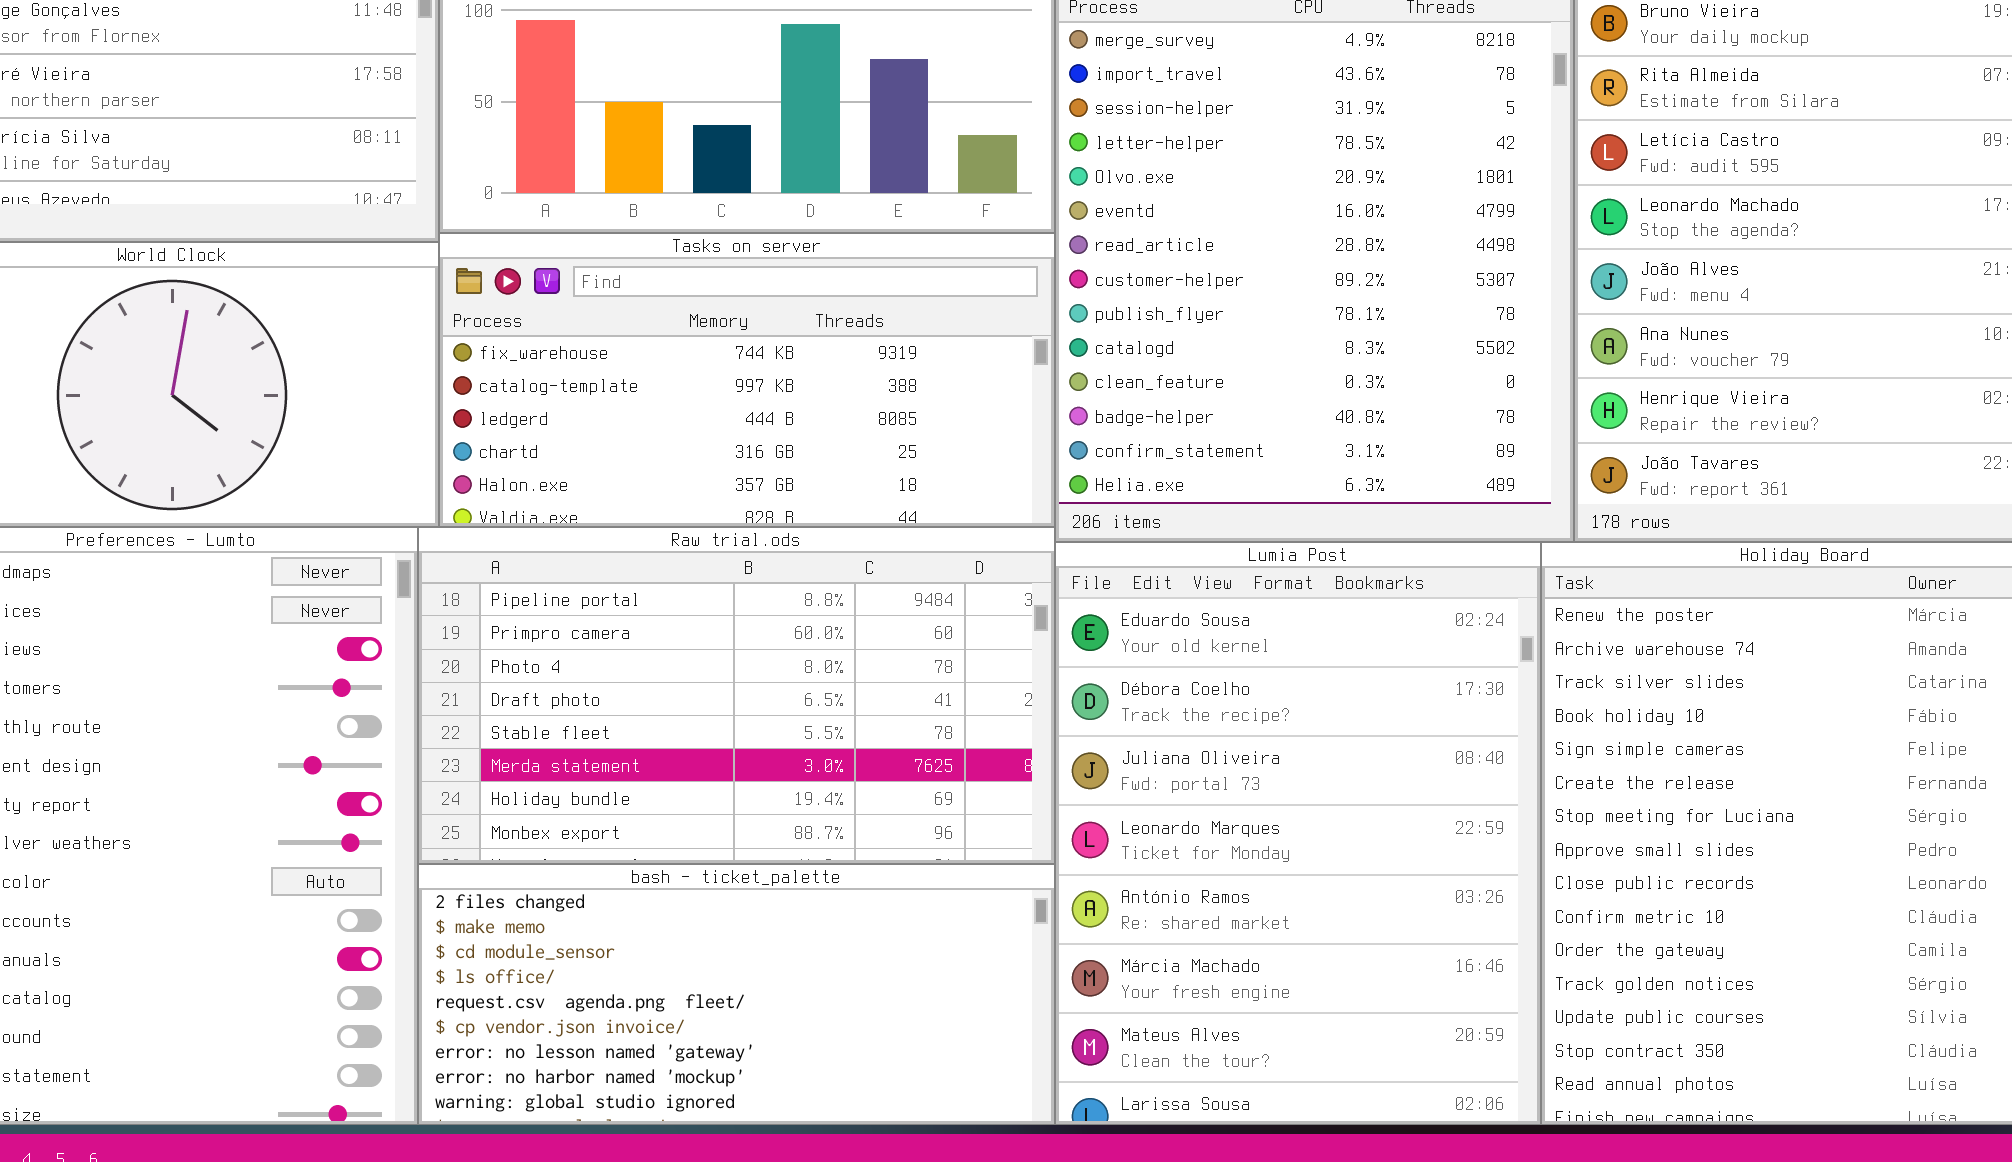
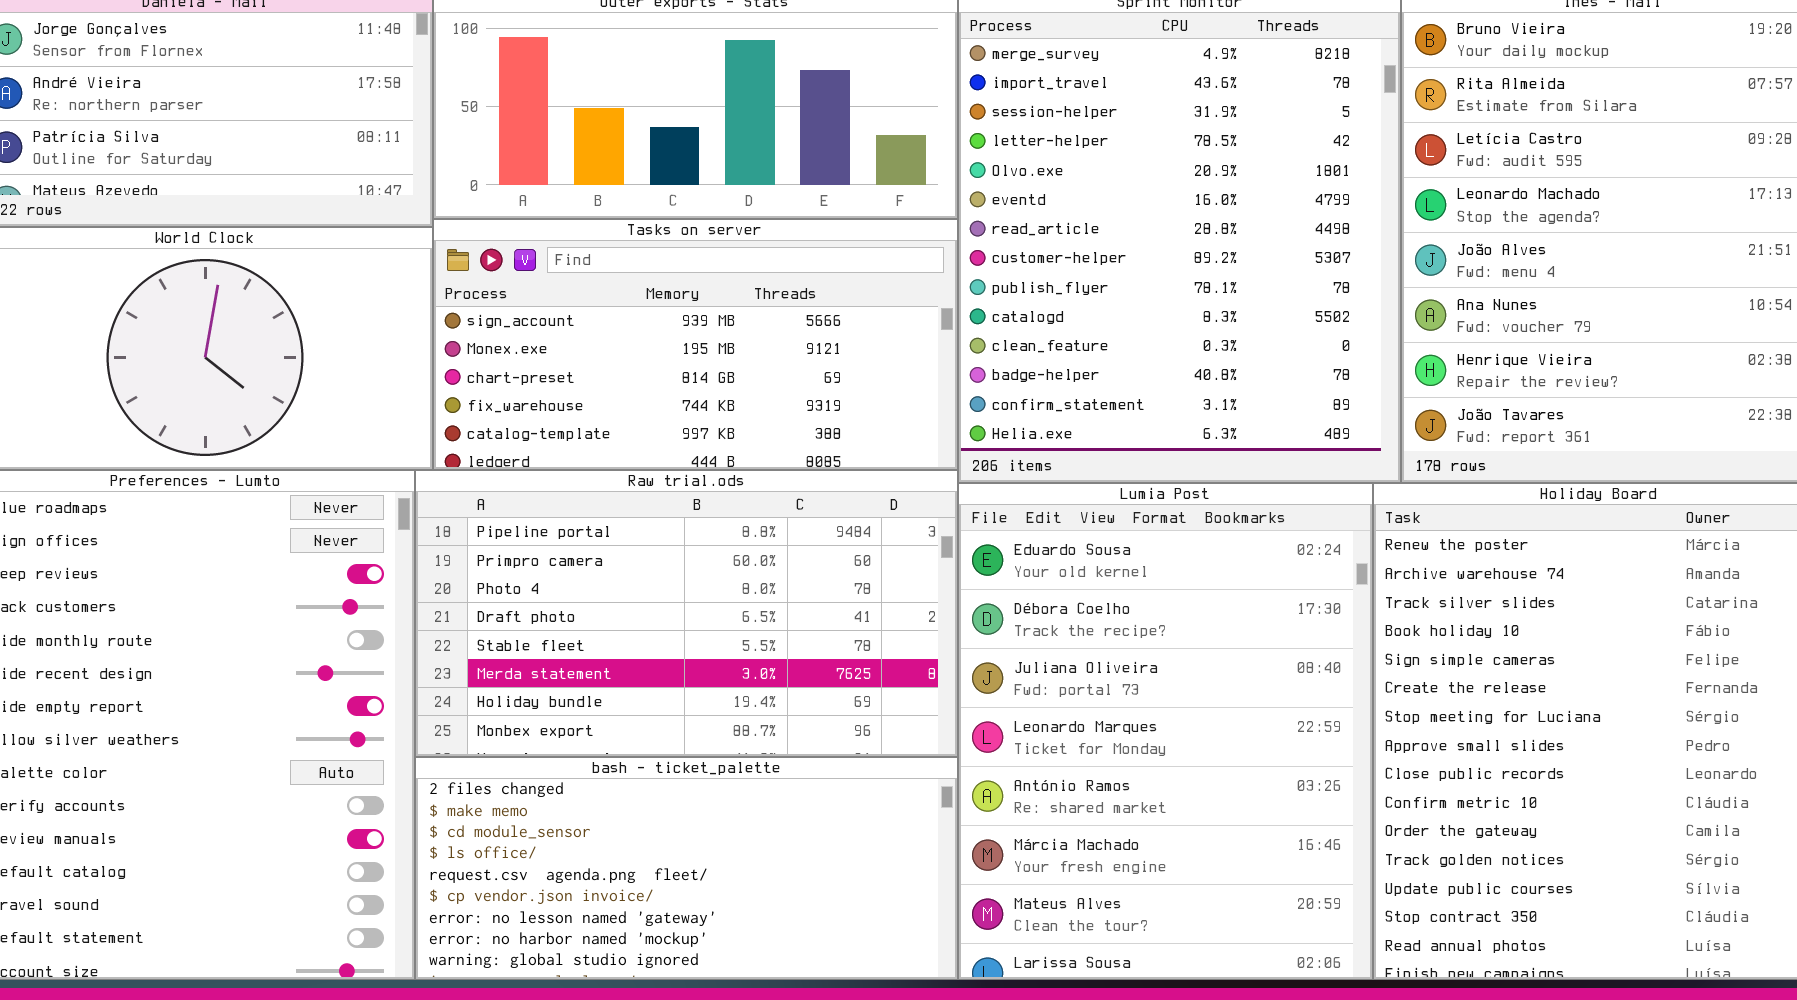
Tasks on server: [439,233,1055,527] -> [433,219,958,470], scrolled up 3 rows

